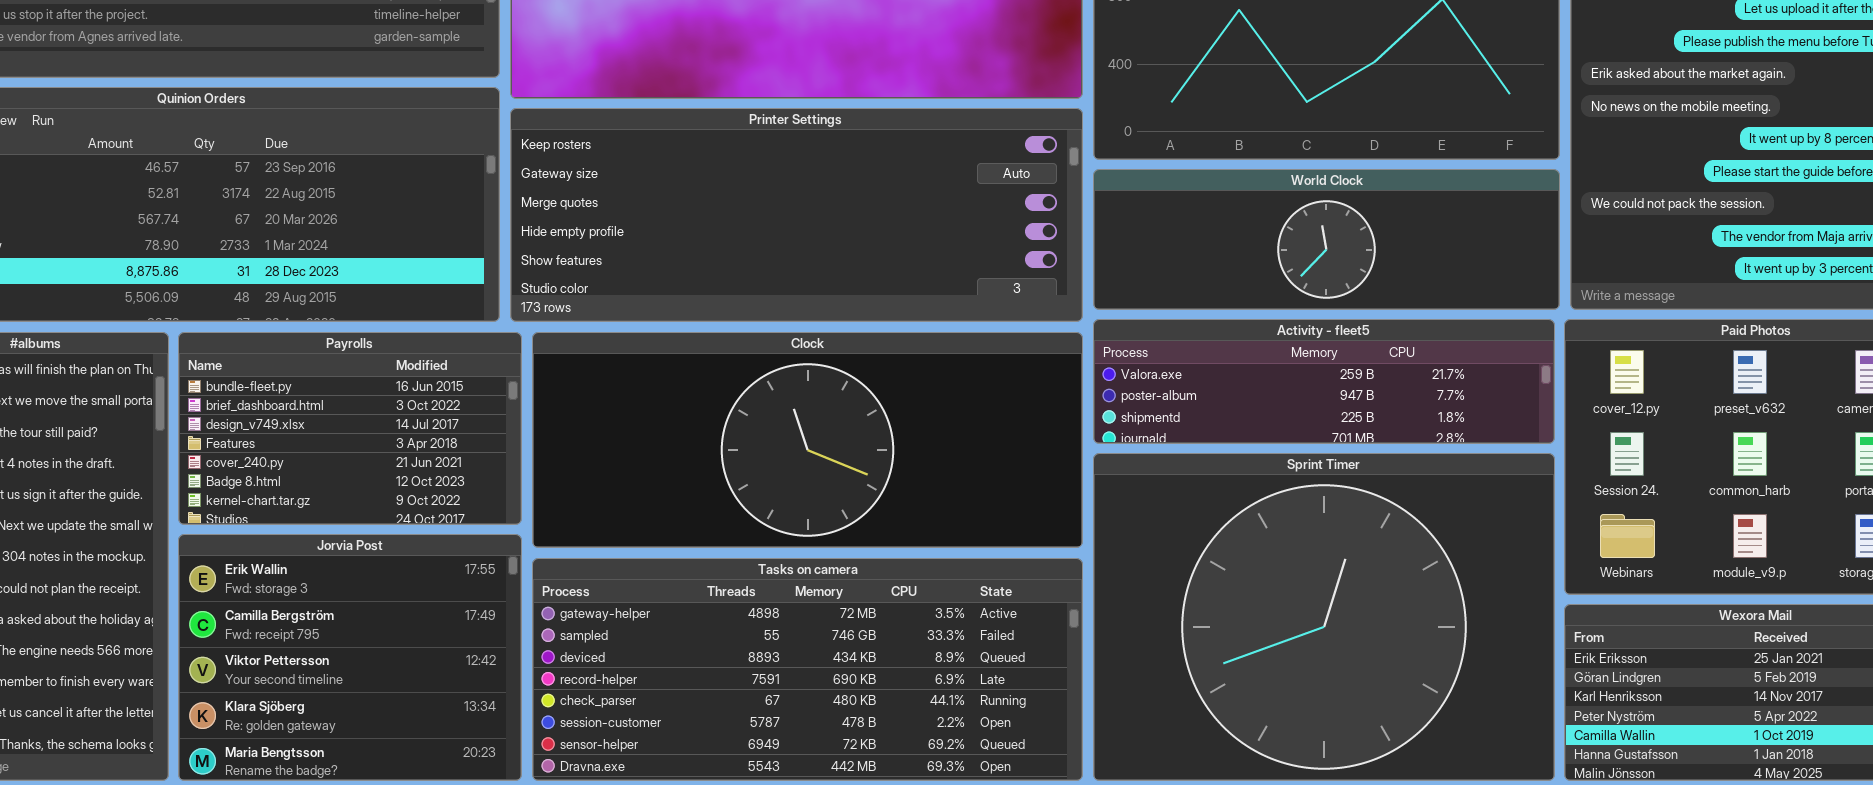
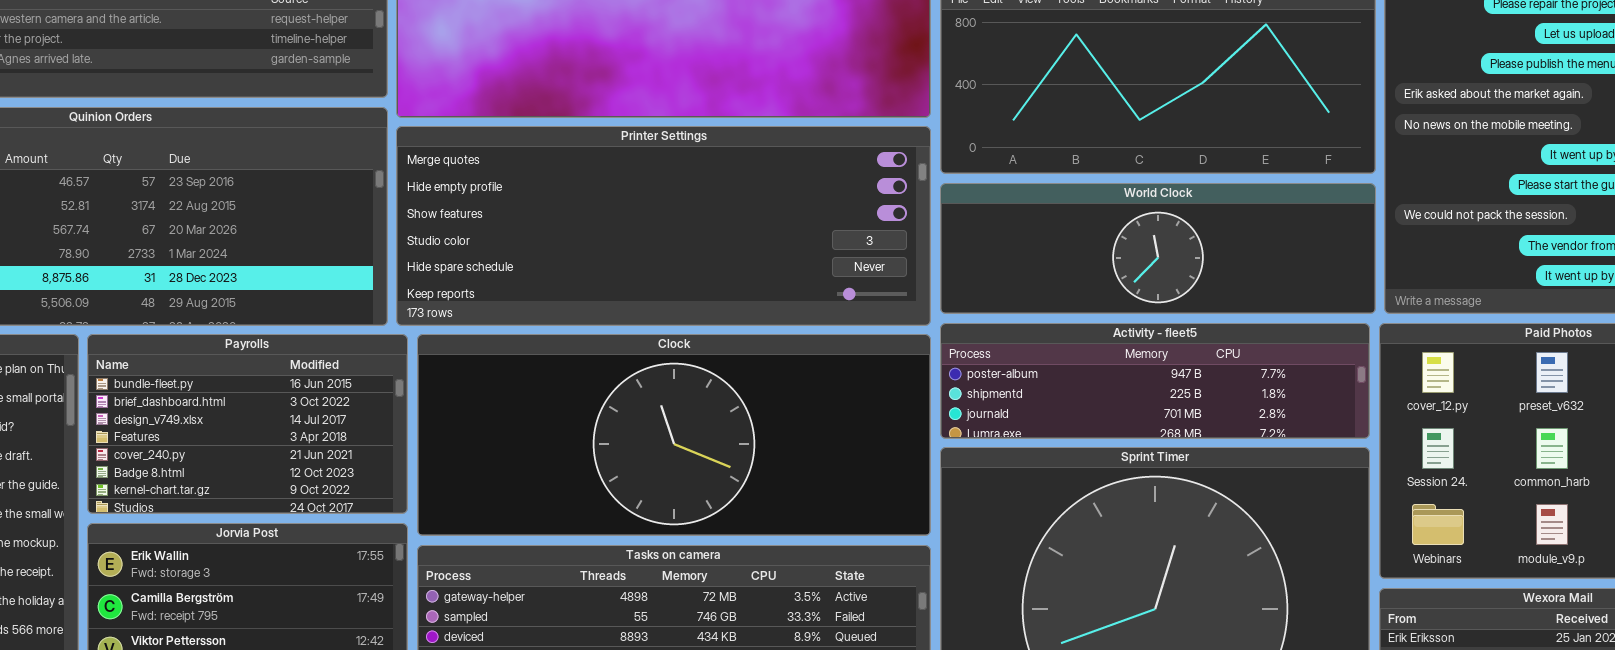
Printer Settings: [510,108,1083,322] -> [396,126,931,326], scrolled down 2 rows
Activity - fleet5: [1093,319,1555,444] -> [940,323,1370,439], scrolled down 1 row

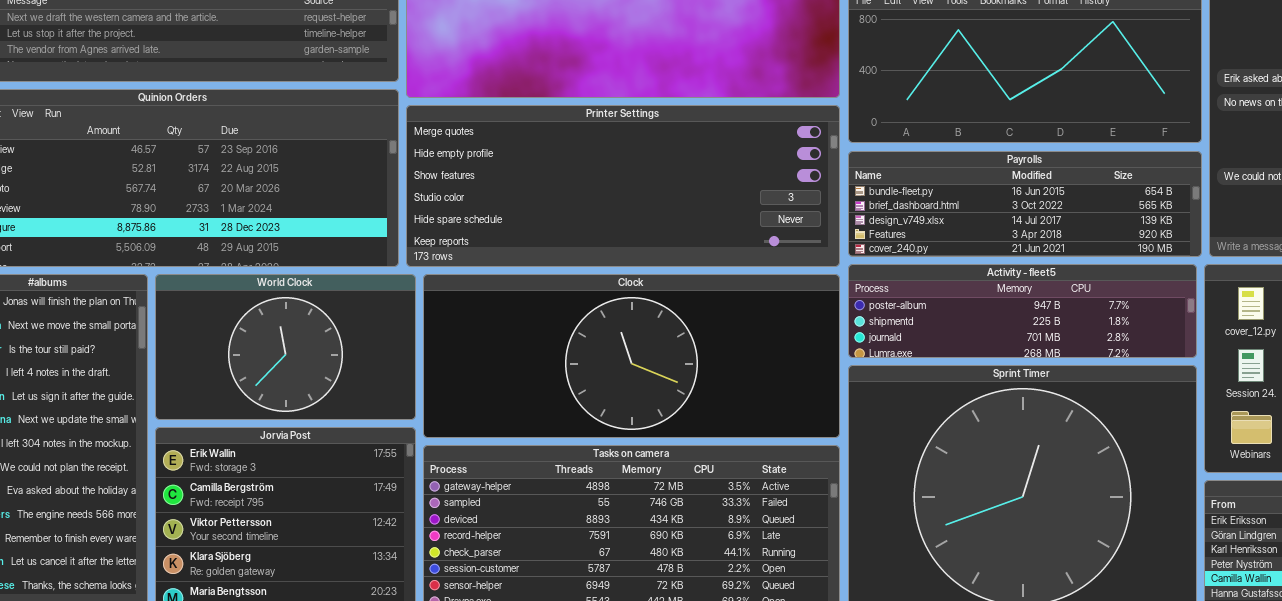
World Clock: [940,183,1376,314] -> [155,274,416,420], moved, resized
Payrolls: [87,334,408,514] -> [848,151,1202,257], moved, resized

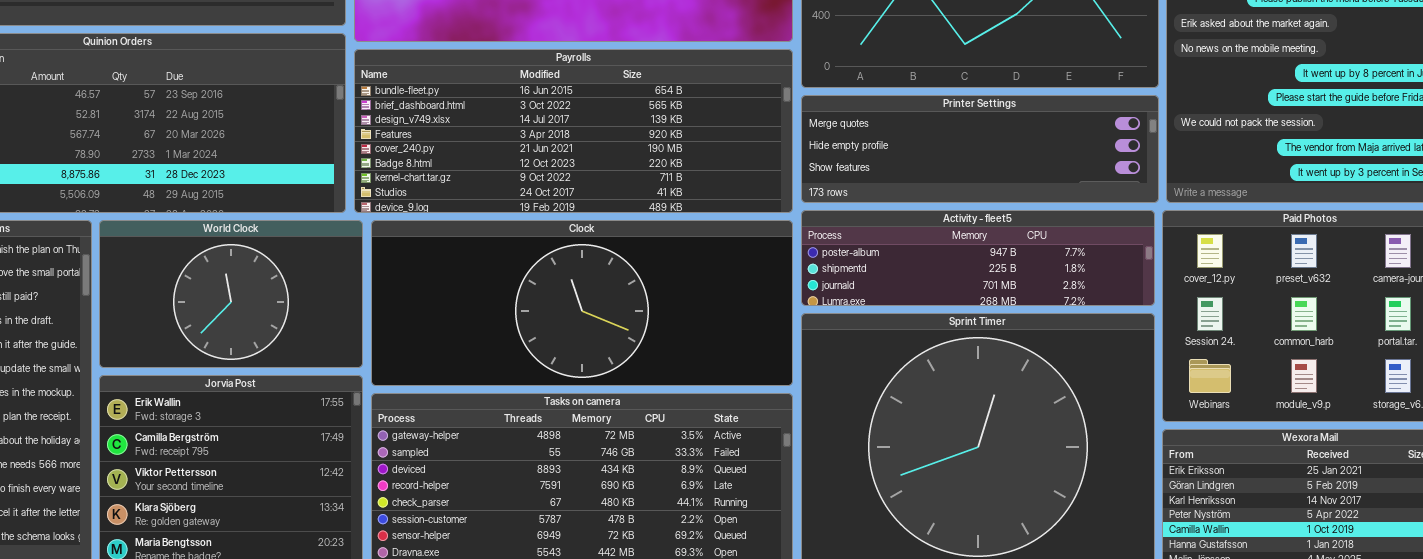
Printer Settings: [406,105,840,267] -> [801,95,1159,203], moved, resized
Payrolls: [848,151,1202,257] -> [354,49,793,213], moved, resized

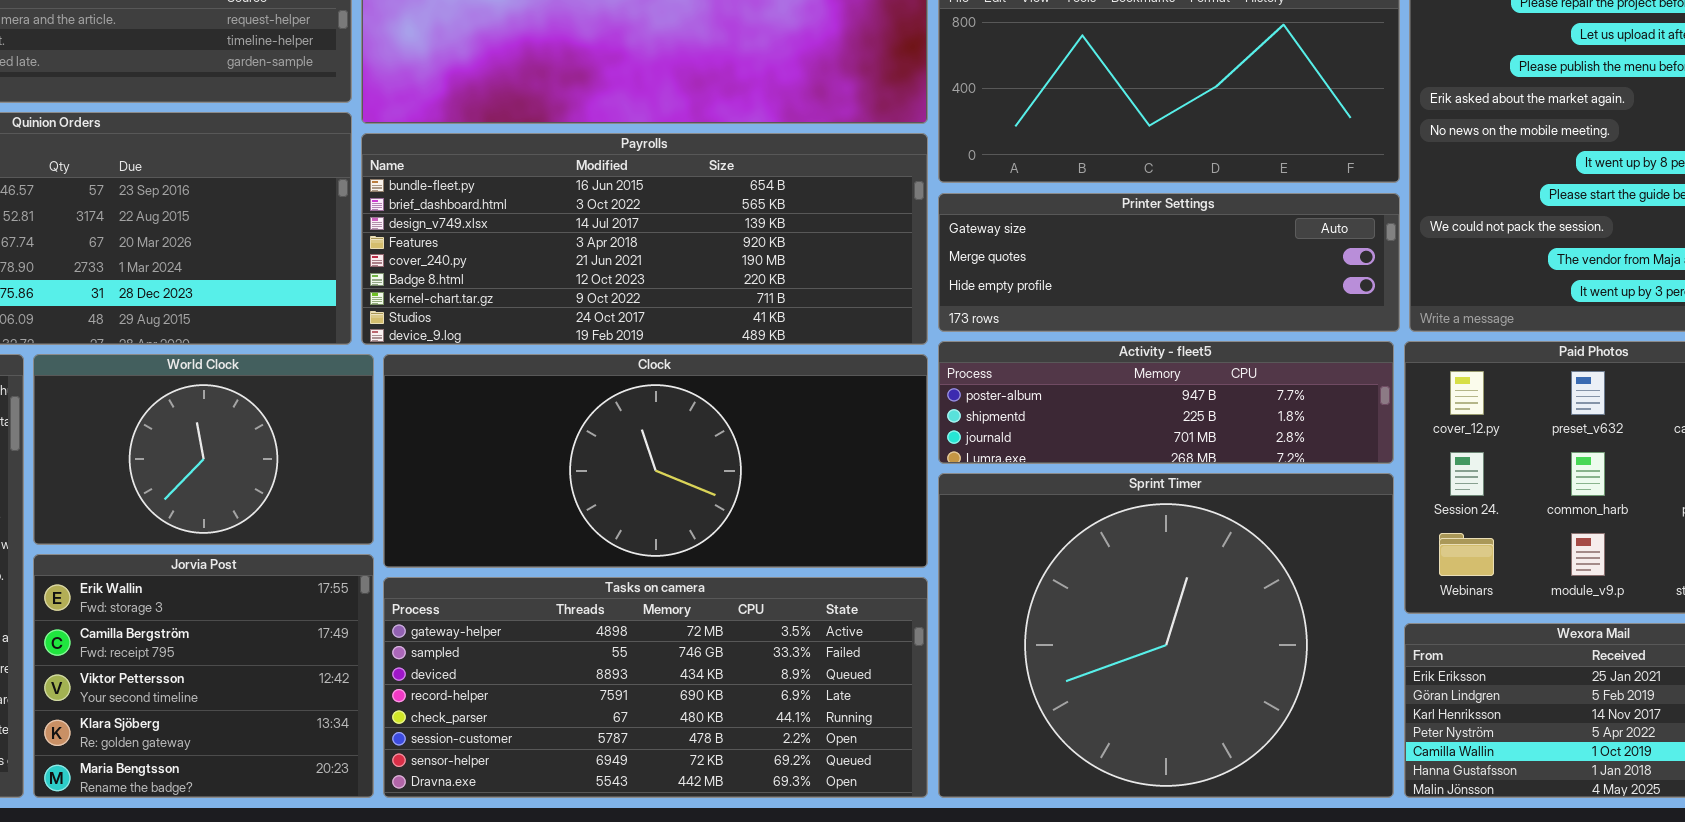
Printer Settings: [801,95,1159,203] -> [938,193,1400,332], scrolled up 1 row

